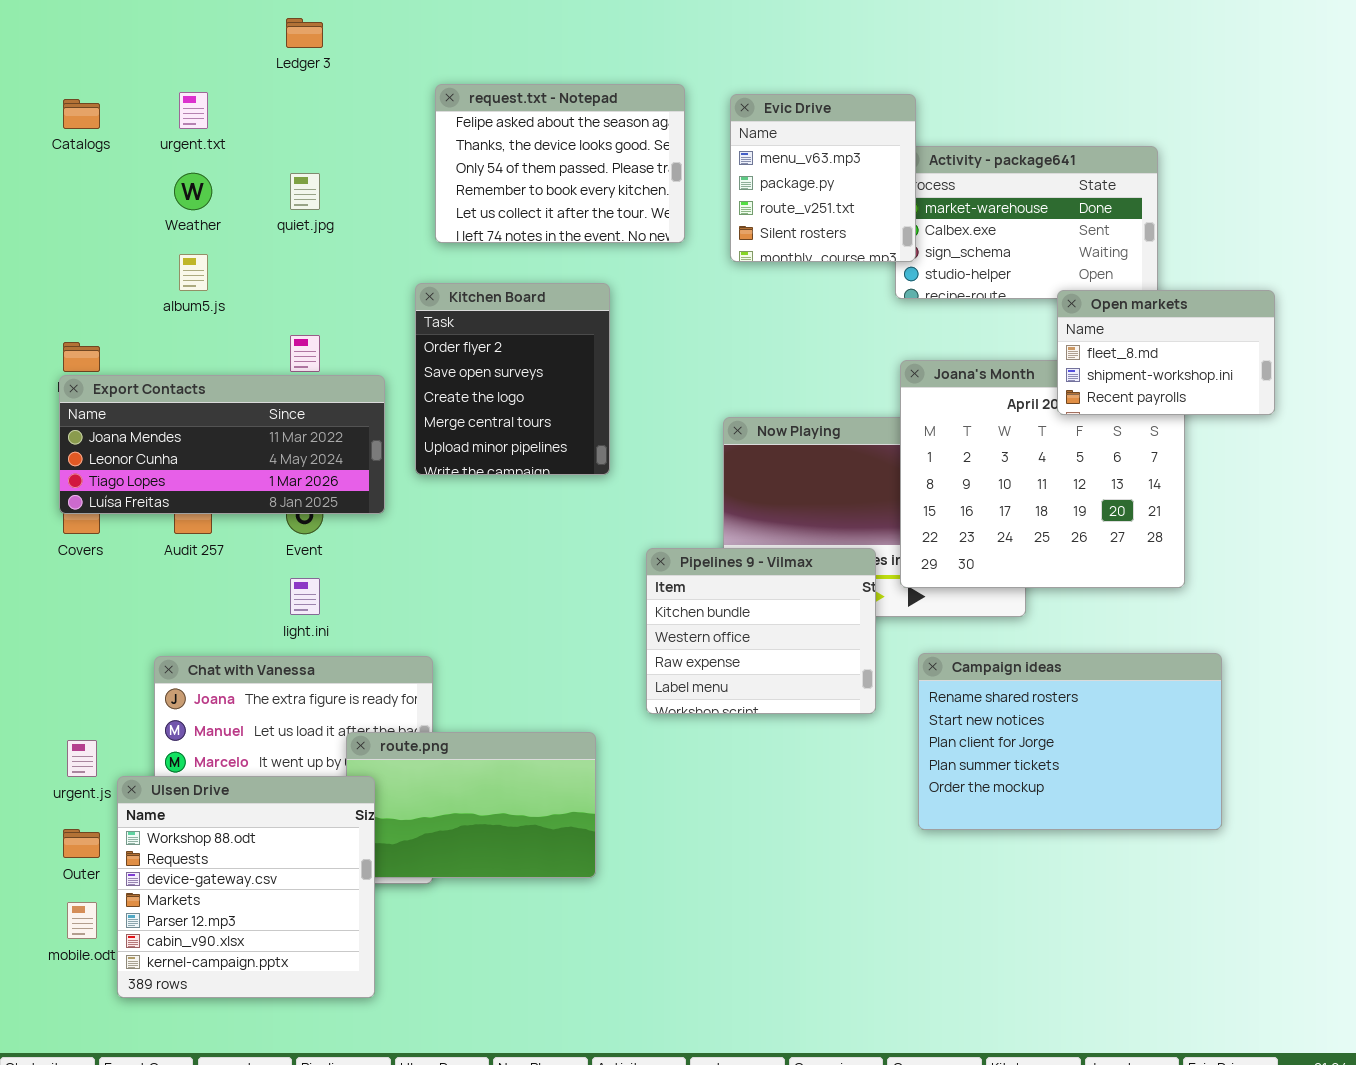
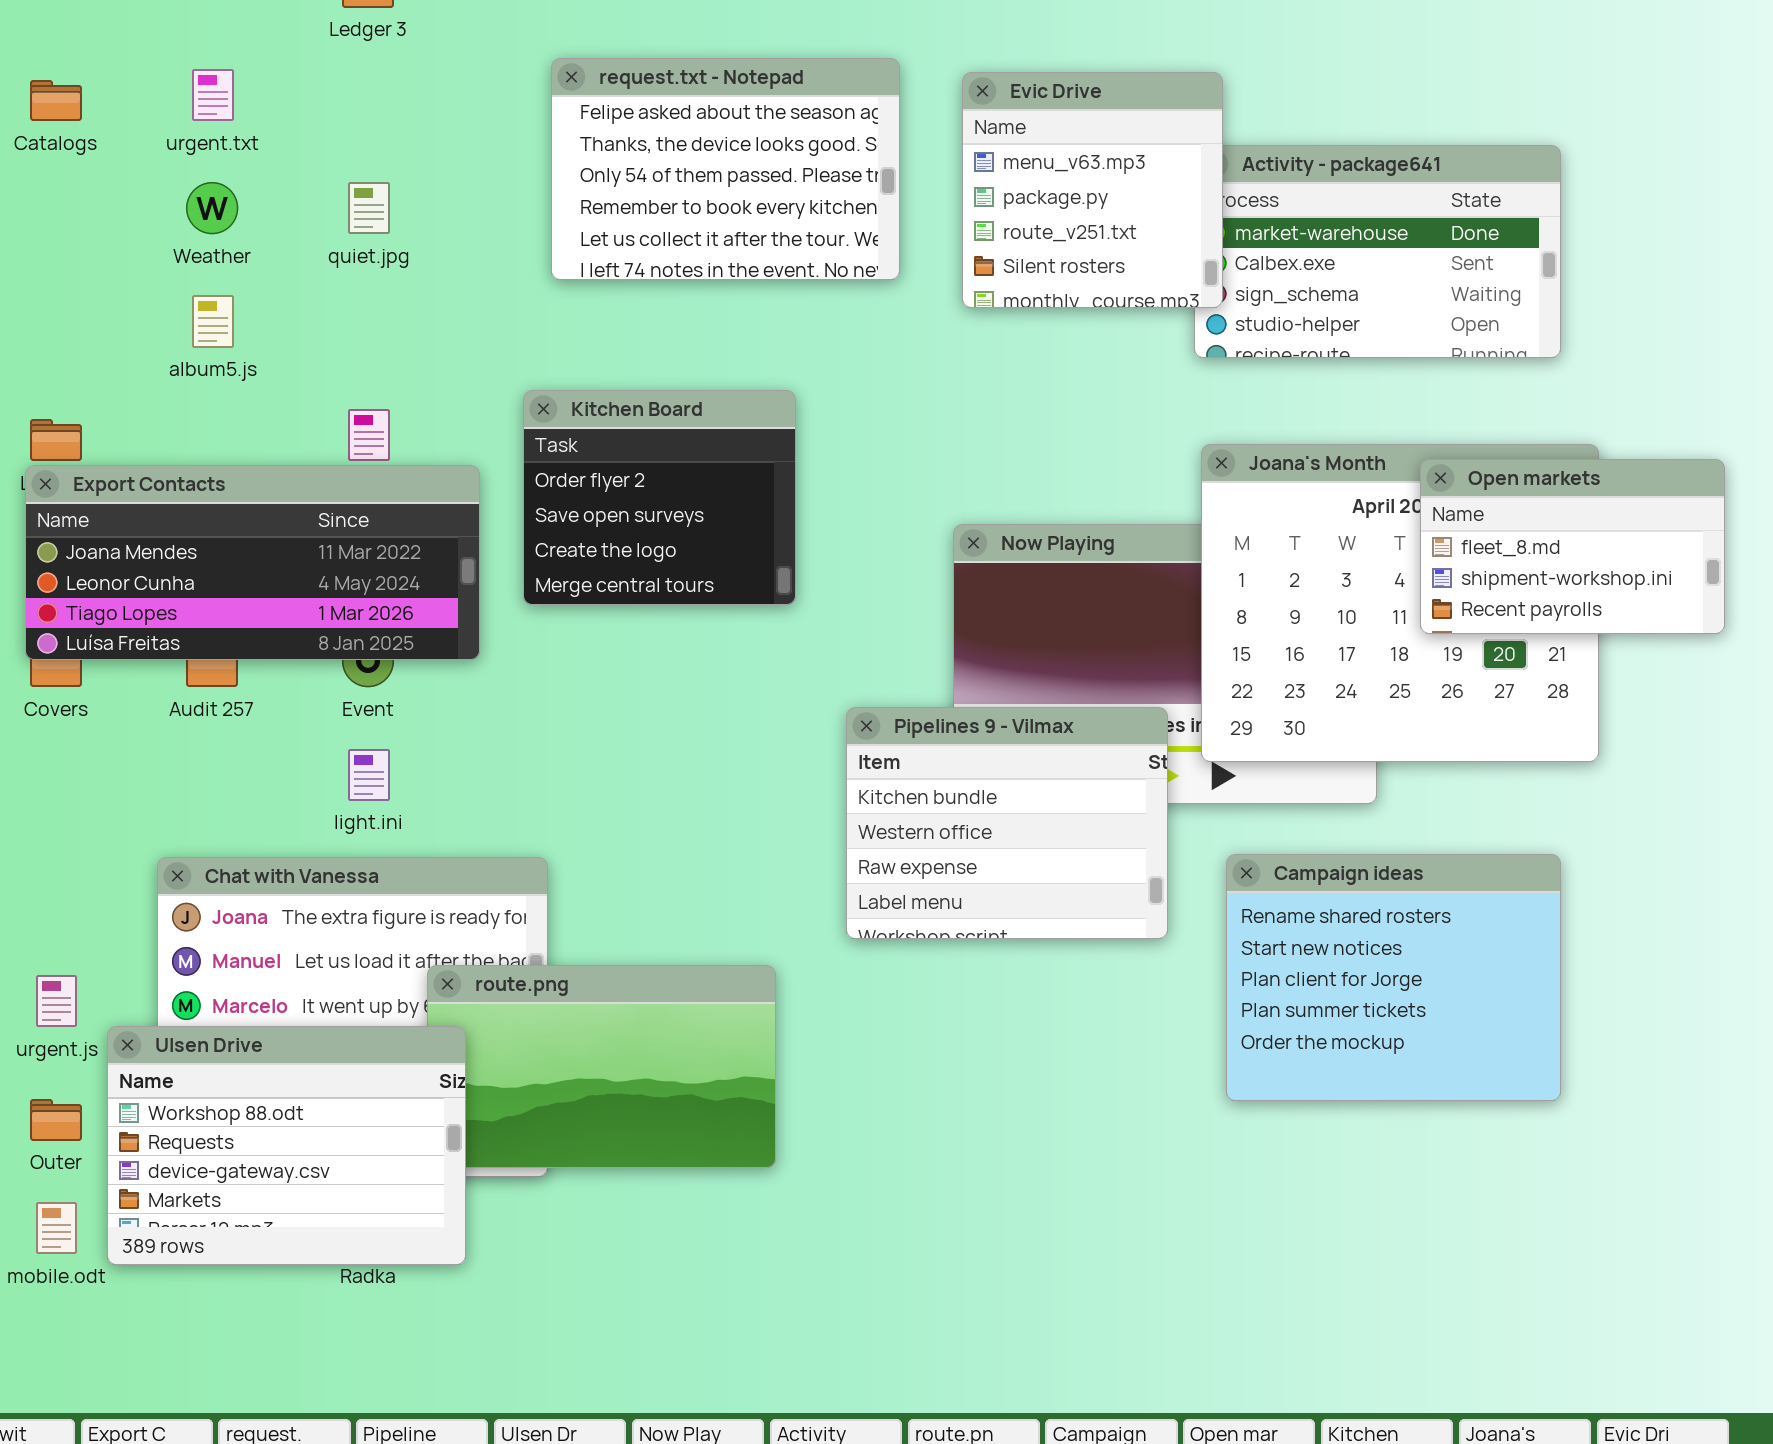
Kitchen Board: [415,283,610,475] -> [523,390,796,605], resized
Open markets: [1057,290,1275,415] -> [1420,459,1725,634], moved
Campaign ideas: [918,653,1222,830] -> [1226,854,1561,1101], resized
Ulsen Drive: [117,776,375,998] -> [107,1026,466,1265], resized

